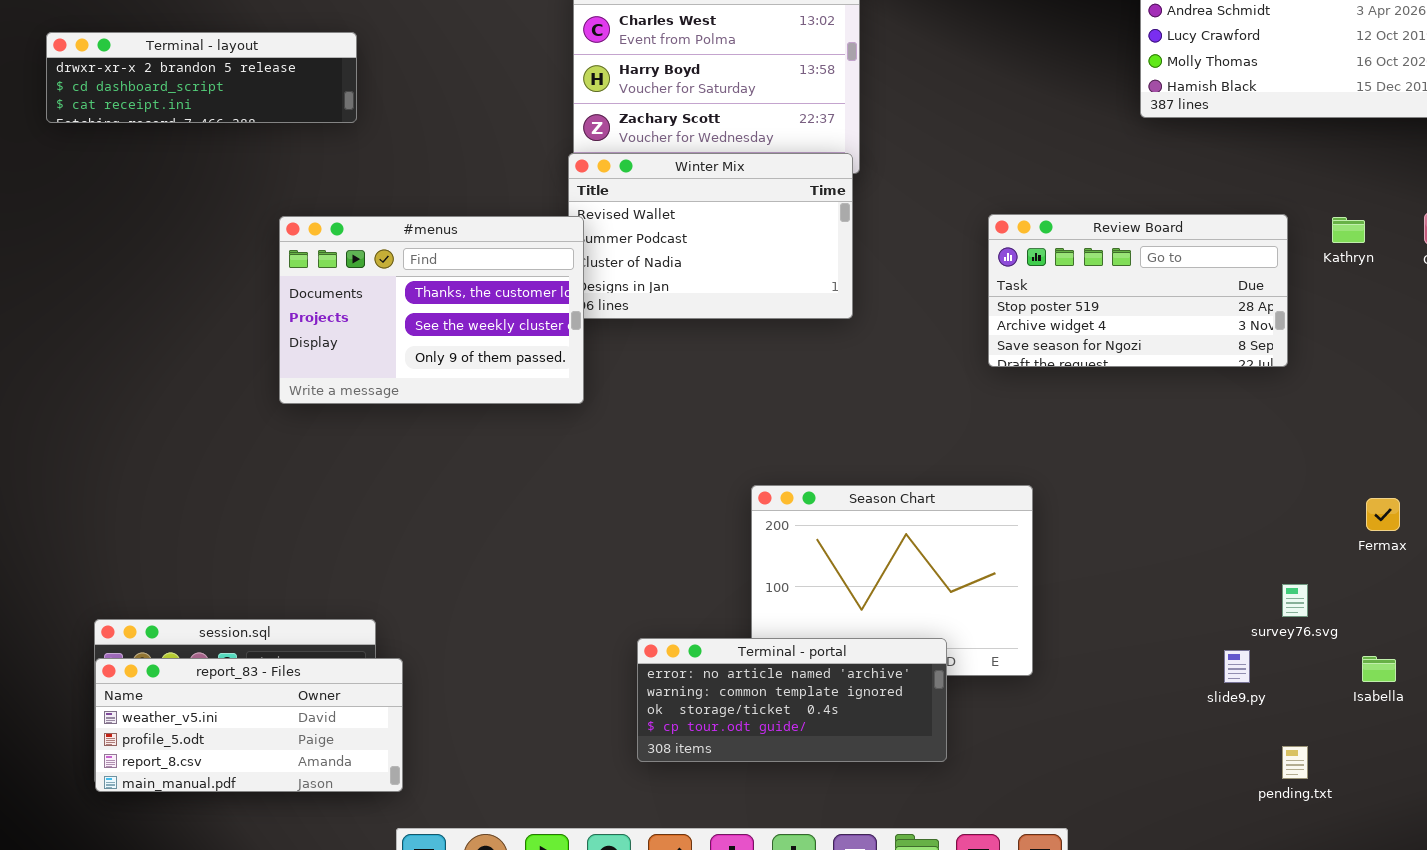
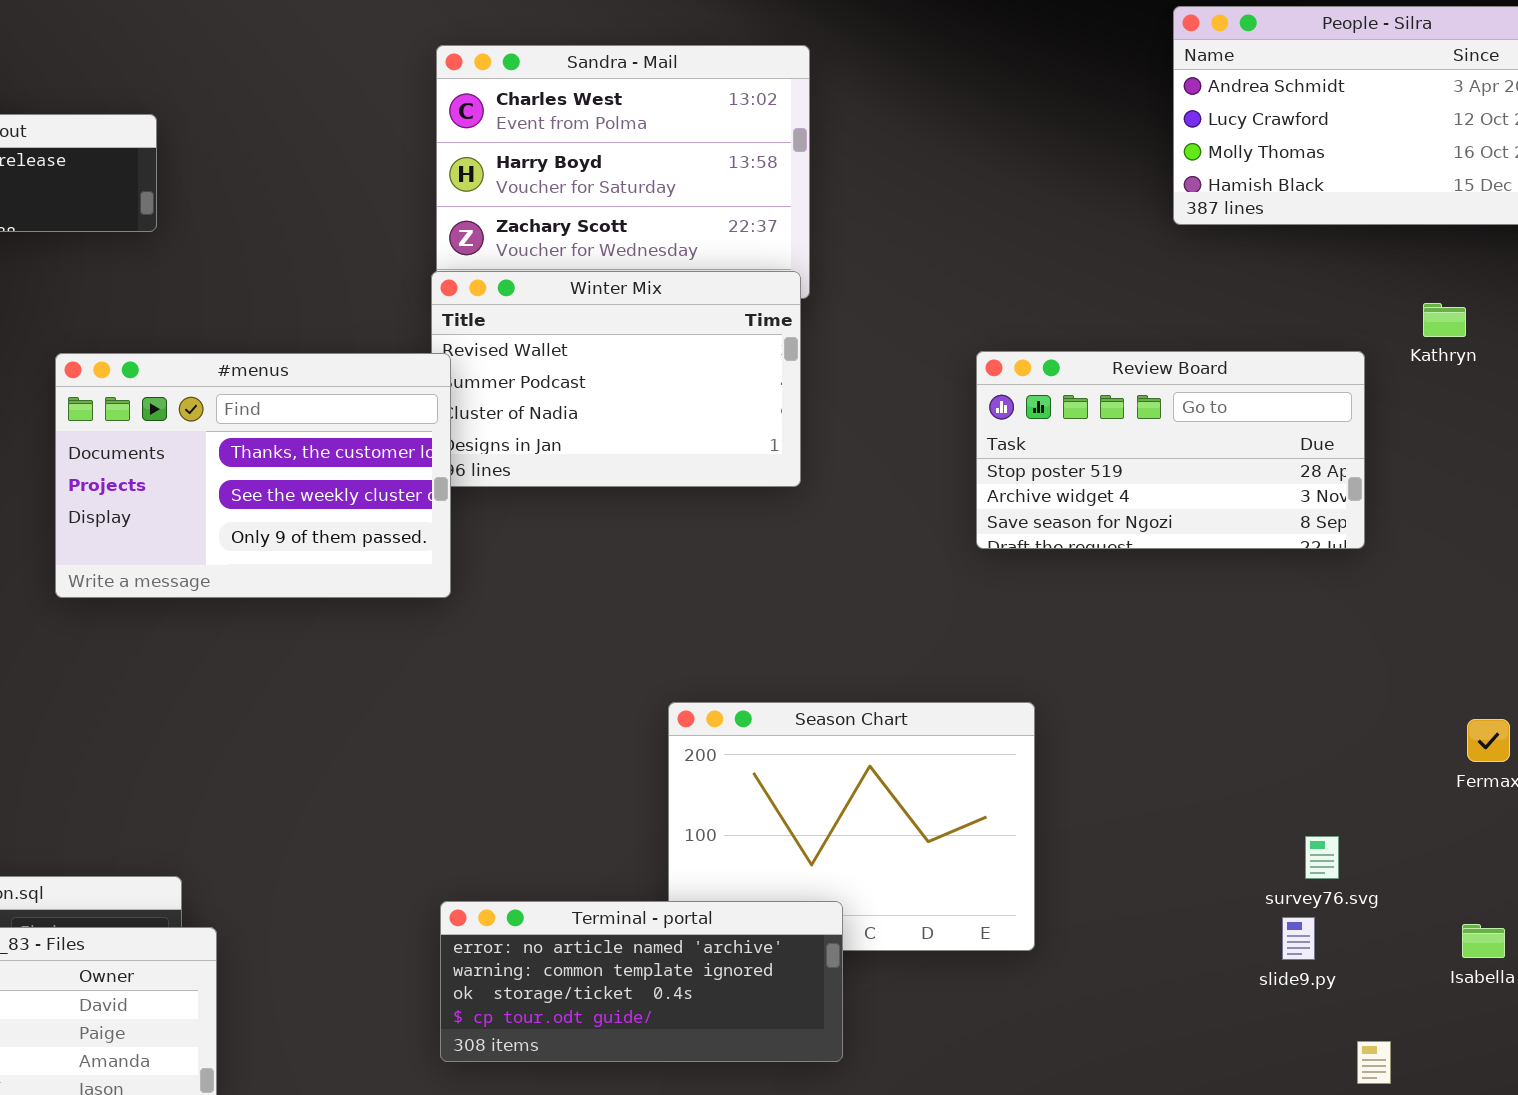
Kathryn: [1332,217,1365,243] -> [1423,303,1466,337], moved
survey76.svg: [1282,584,1308,617] -> [1305,836,1339,879], moved
Terminal - portal: [637,638,947,762] -> [440,901,843,1062], moved

